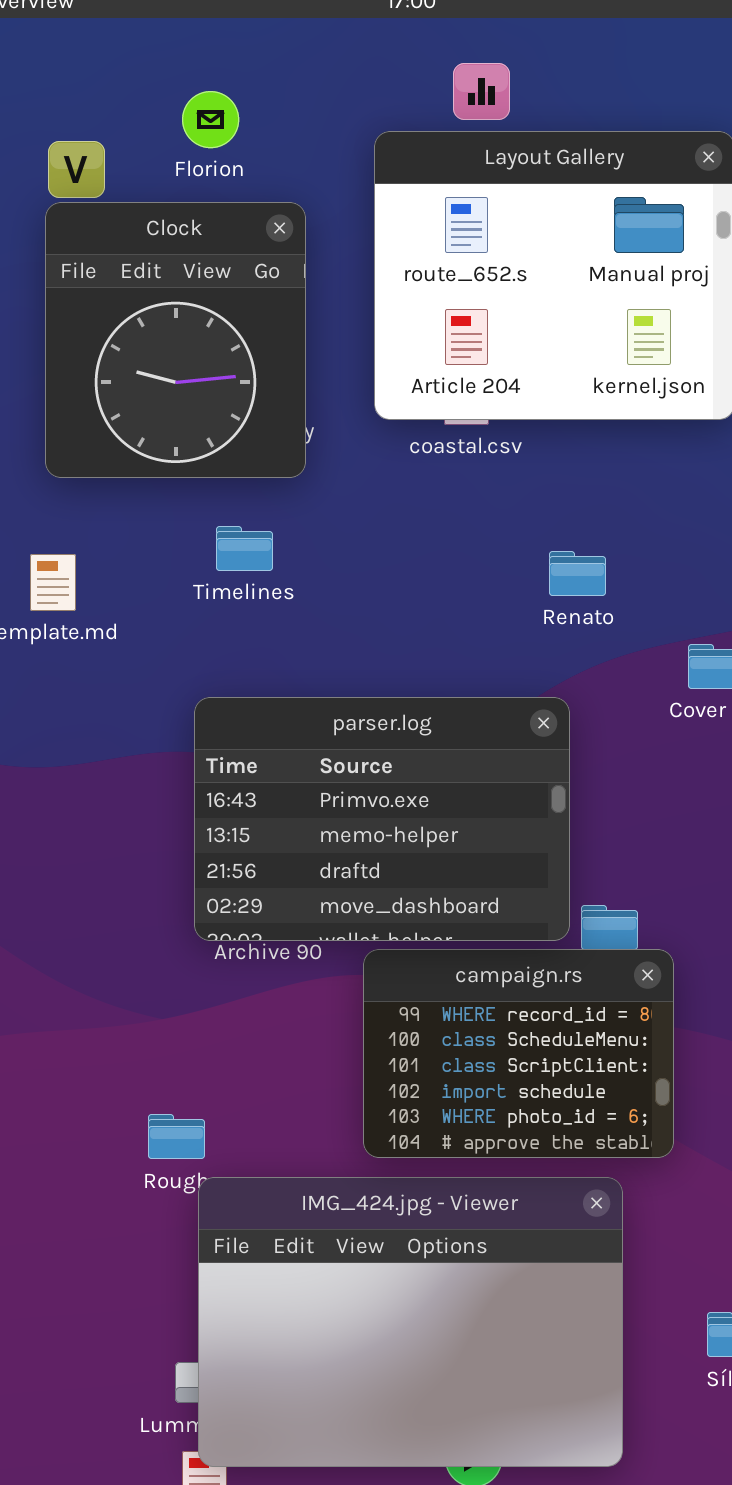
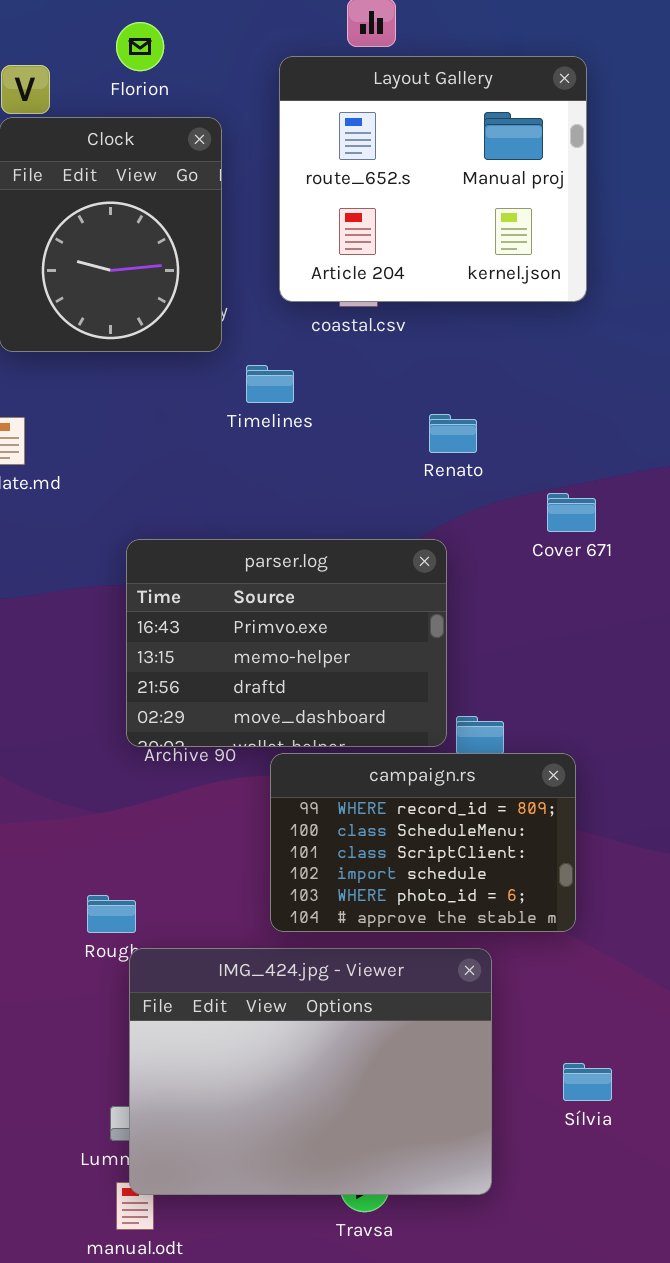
Timelines: [216,526,273,571] -> [246,365,294,403], moved
campaign.rs: [363,949,674,1158] -> [270,753,576,932], resized

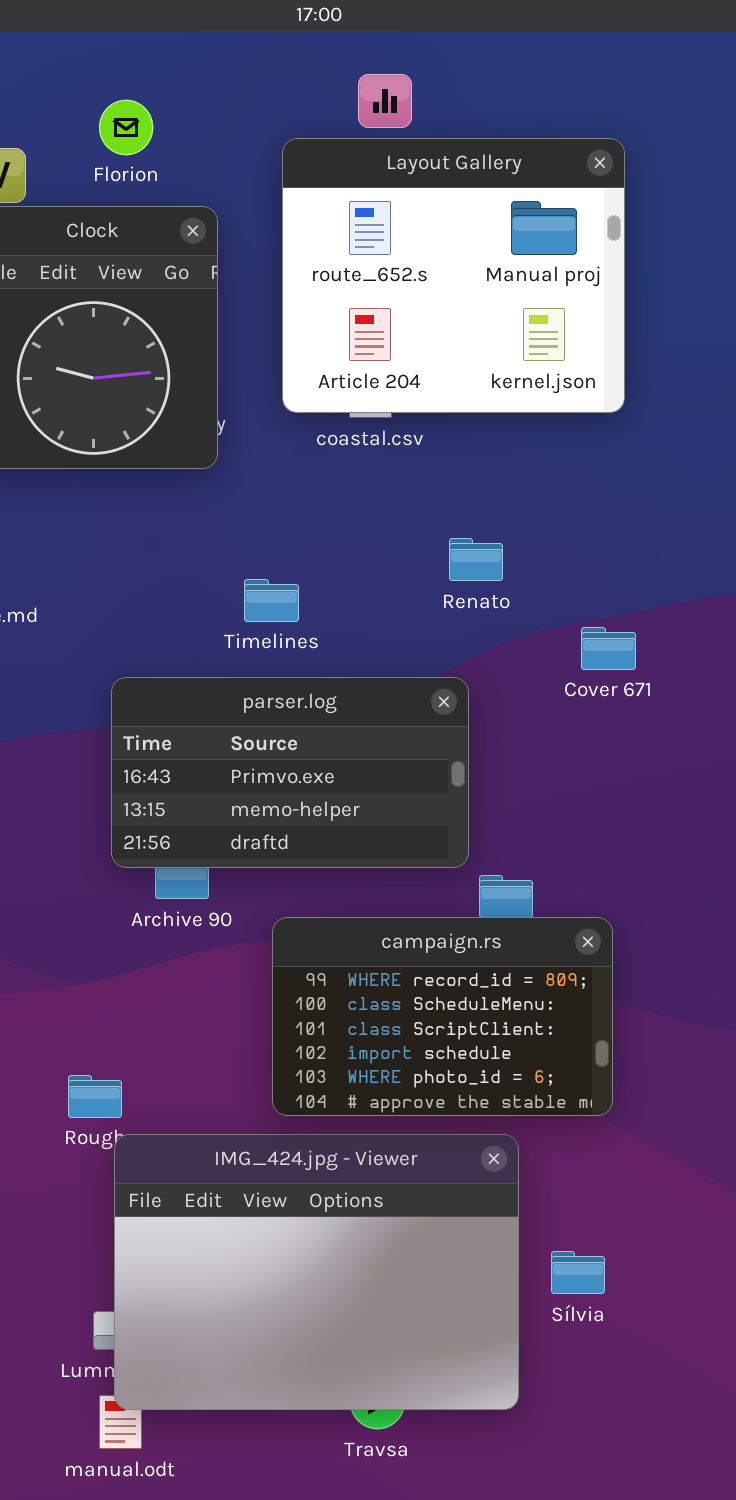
Timelines: [246,365,294,403] -> [244,579,299,622], moved
parser.log: [126,539,447,747] -> [111,677,469,868], resized
Sílvia: [563,1063,612,1101] -> [551,1251,605,1294], moved

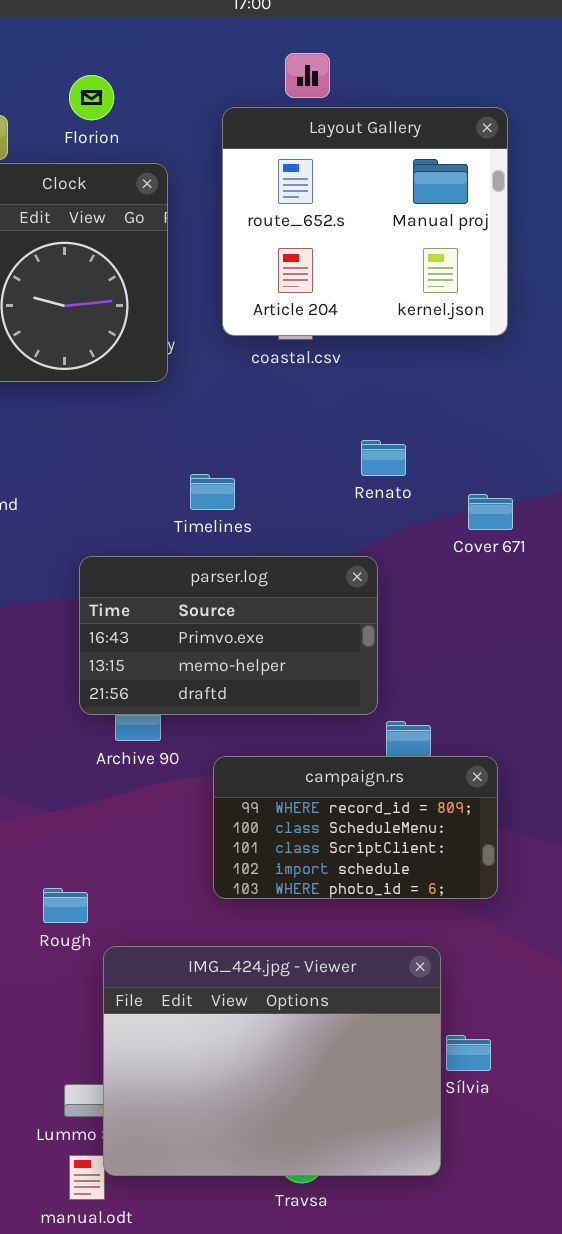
Cover 671: [581,627,636,670] -> [468,494,513,530], moved
campaign.rs: [272,917,613,1116] -> [213,756,498,899], resized
IMG_424.jpg - Viewer: [114,1134,519,1410] -> [103,946,441,1176], moved

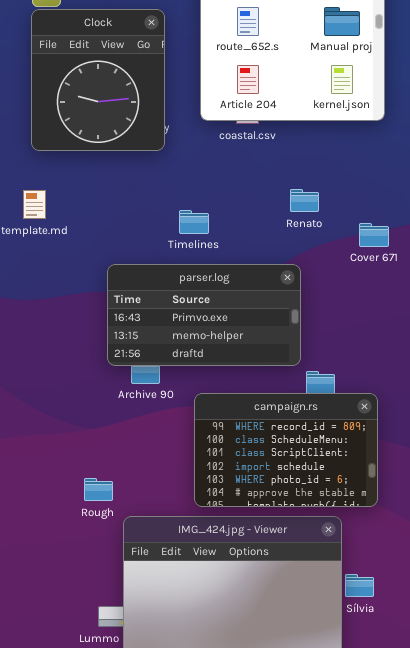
campaign.rs: [213,756,498,899] -> [194,393,378,507], resized

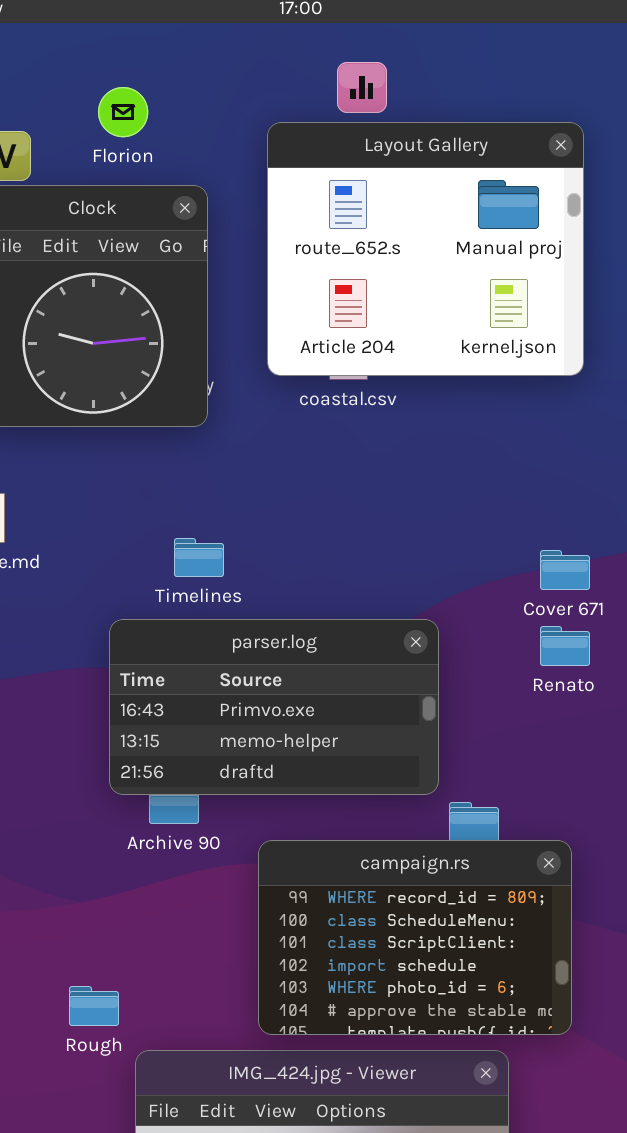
Renato: [290,189,319,212] -> [540,626,590,666], moved
Timelines: [179,210,209,234] -> [174,538,224,577], moved

